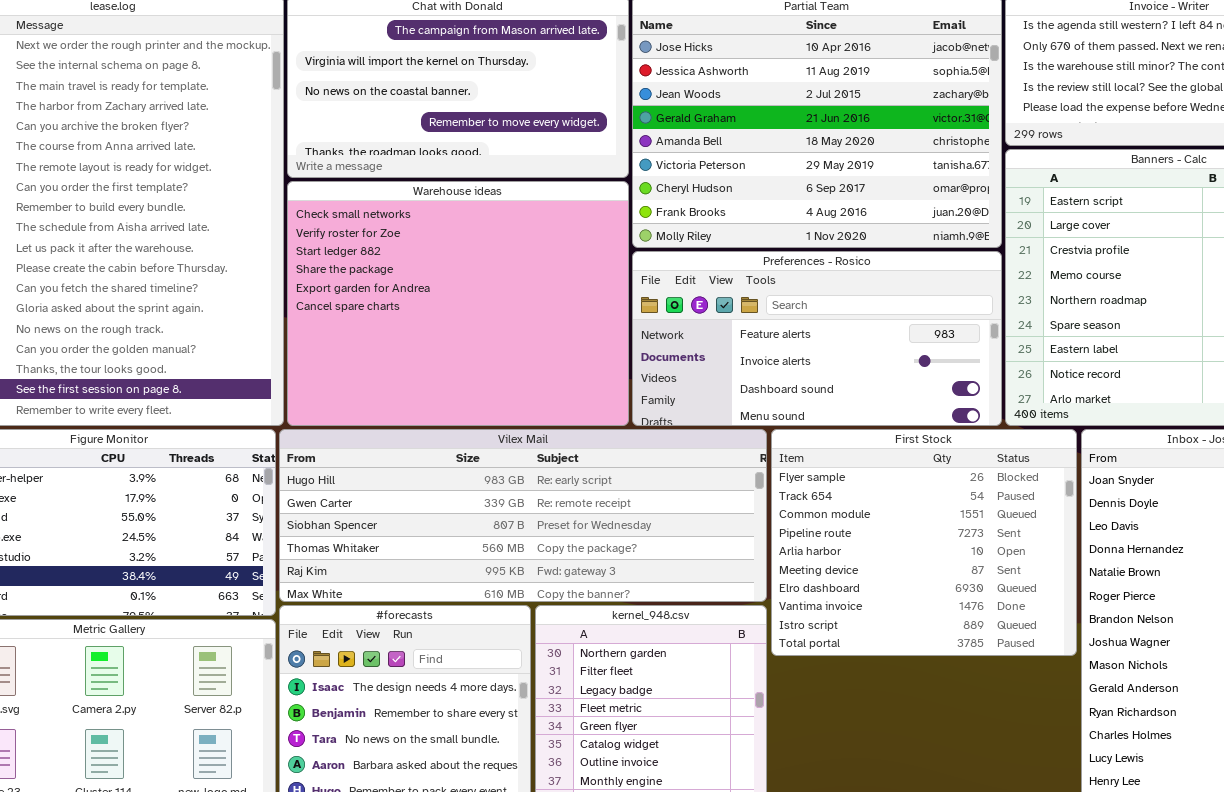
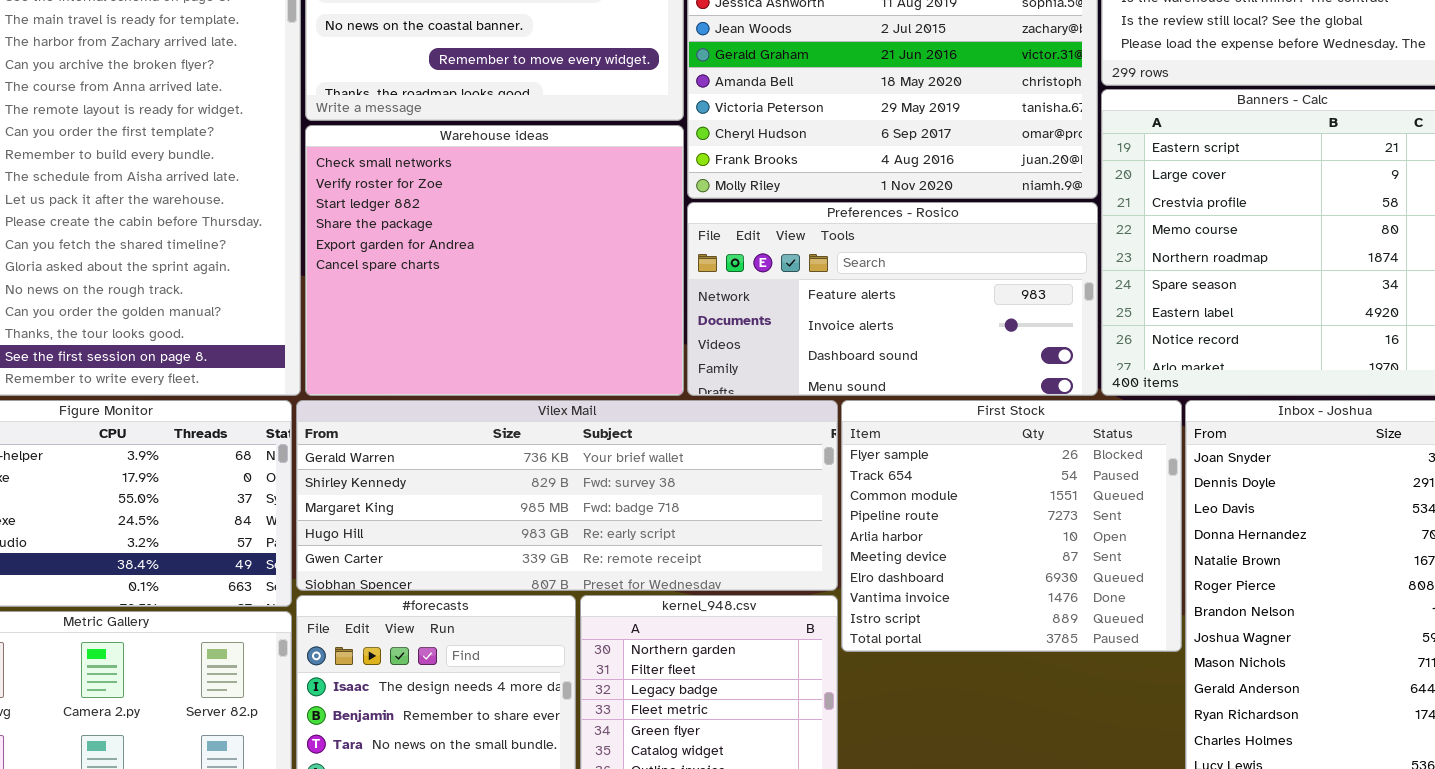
Vilex Mail: [279,429,767,602] -> [296,400,838,591], scrolled up 3 rows

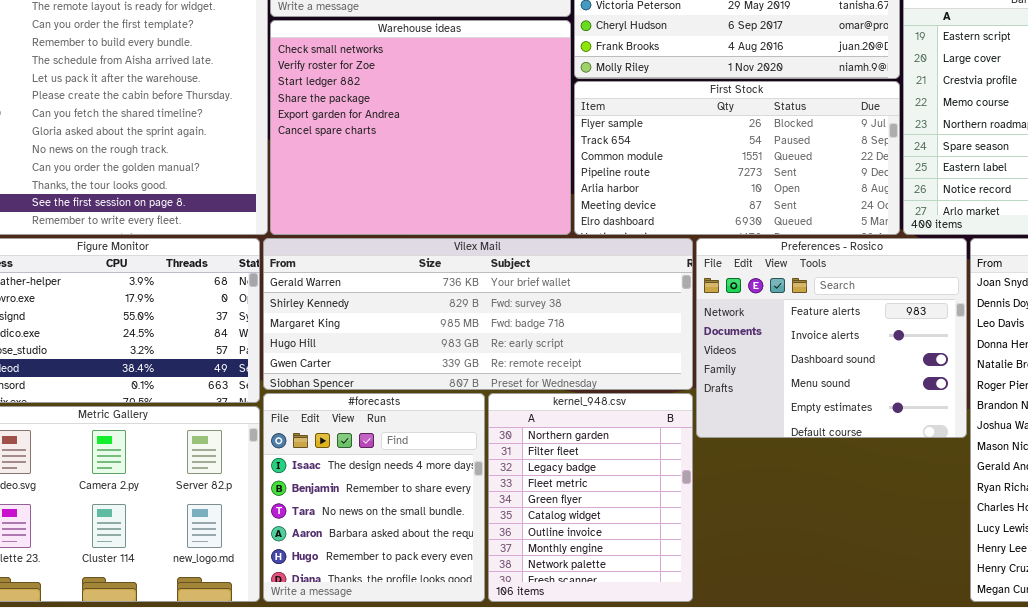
Preferences - Rosico: [687,202,1098,396] -> [696,238,967,438], moved, resized
First Stock: [841,400,1182,652] -> [574,81,900,235], moved, resized

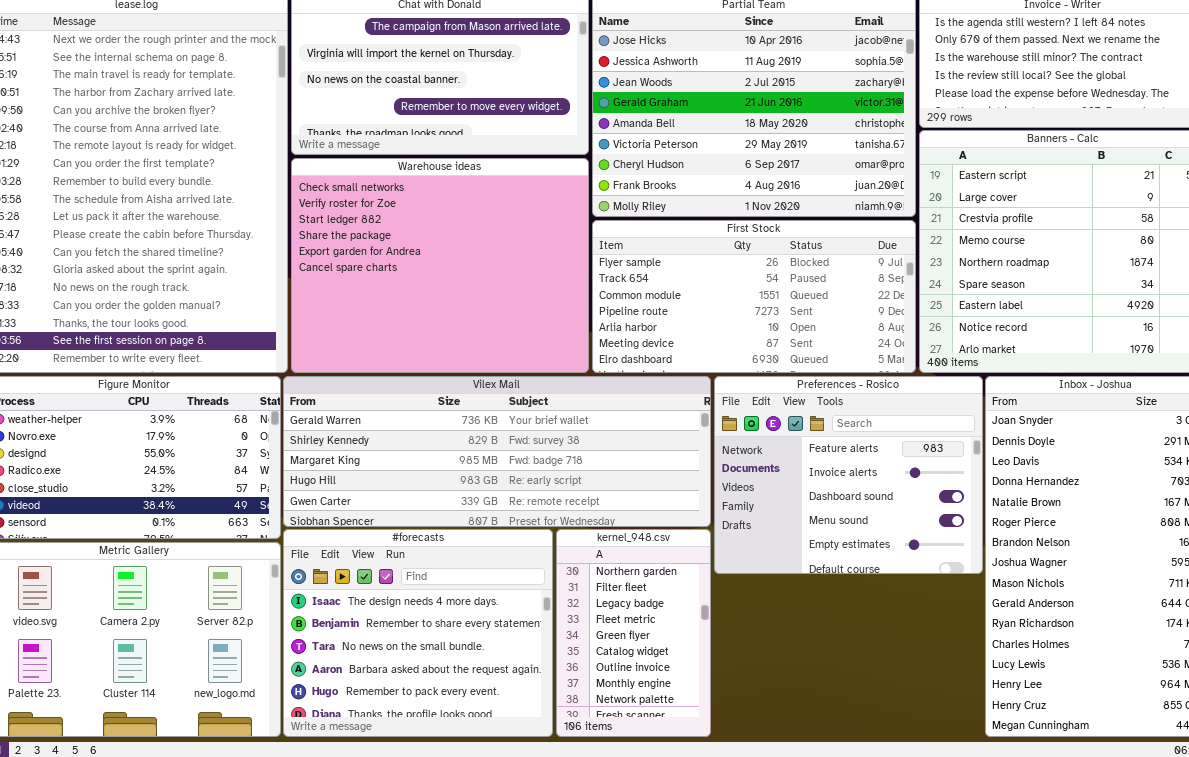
#forecasts: [263,393,485,602] -> [283,529,553,737], resized
kernel_948.csv: [488,393,693,602] -> [556,529,711,737], resized

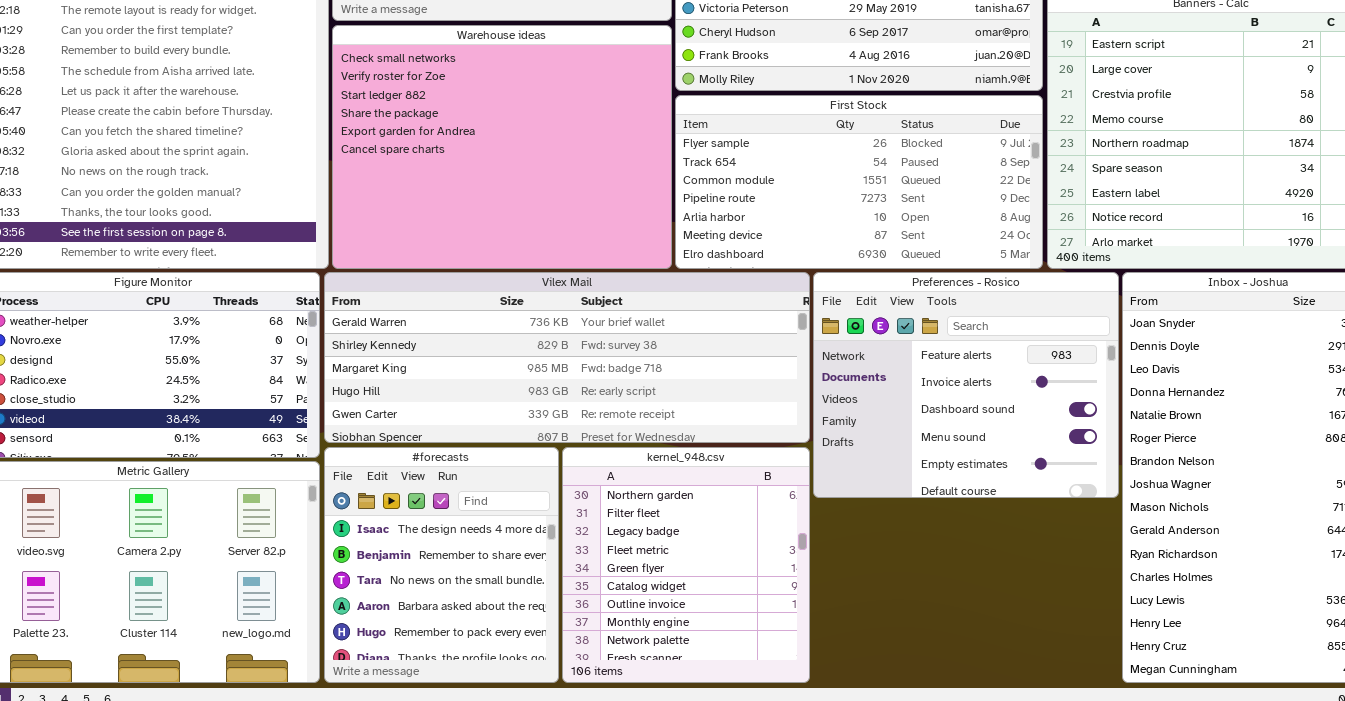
#forecasts: [283,529,553,737] -> [324,447,559,683], resized
kernel_948.csv: [556,529,711,737] -> [562,447,810,683], resized

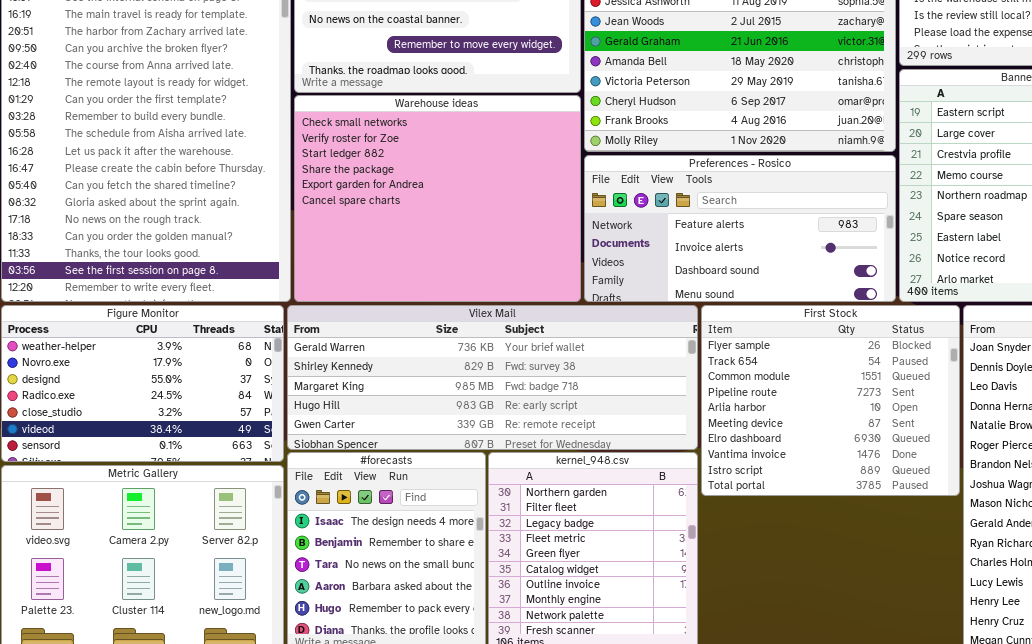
First Stock: [675,95,1043,269] -> [701,305,960,496], moved, resized
Preferences - Rosico: [813,272,1119,498] -> [584,155,896,302], moved, resized

